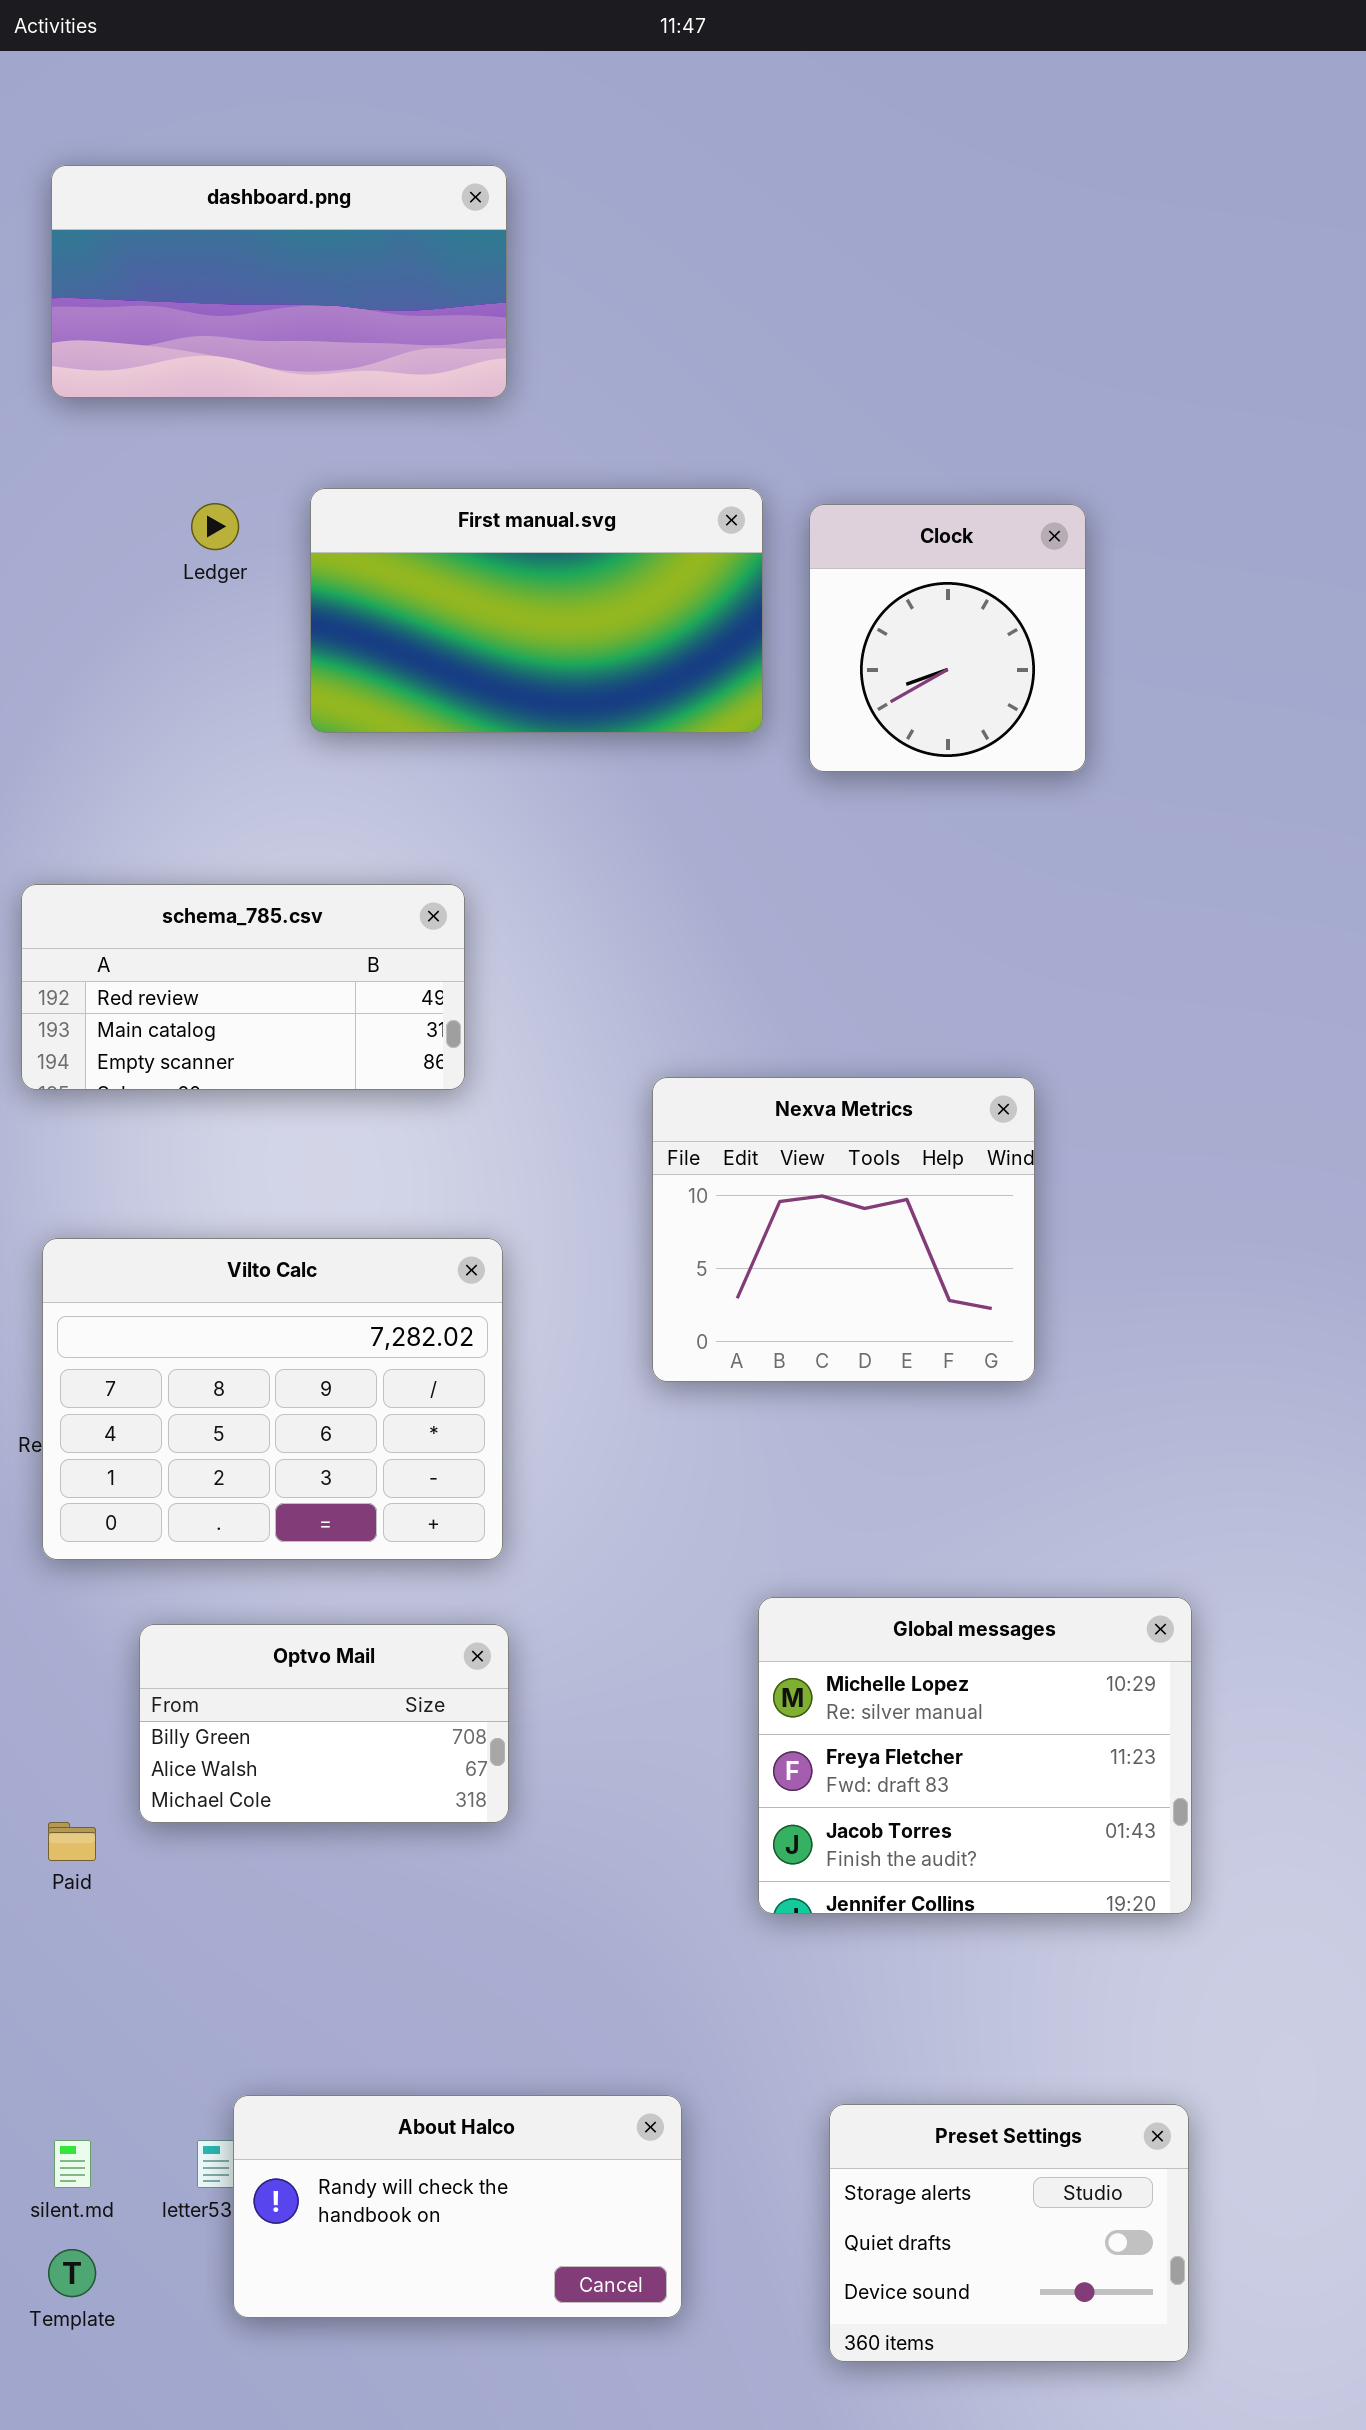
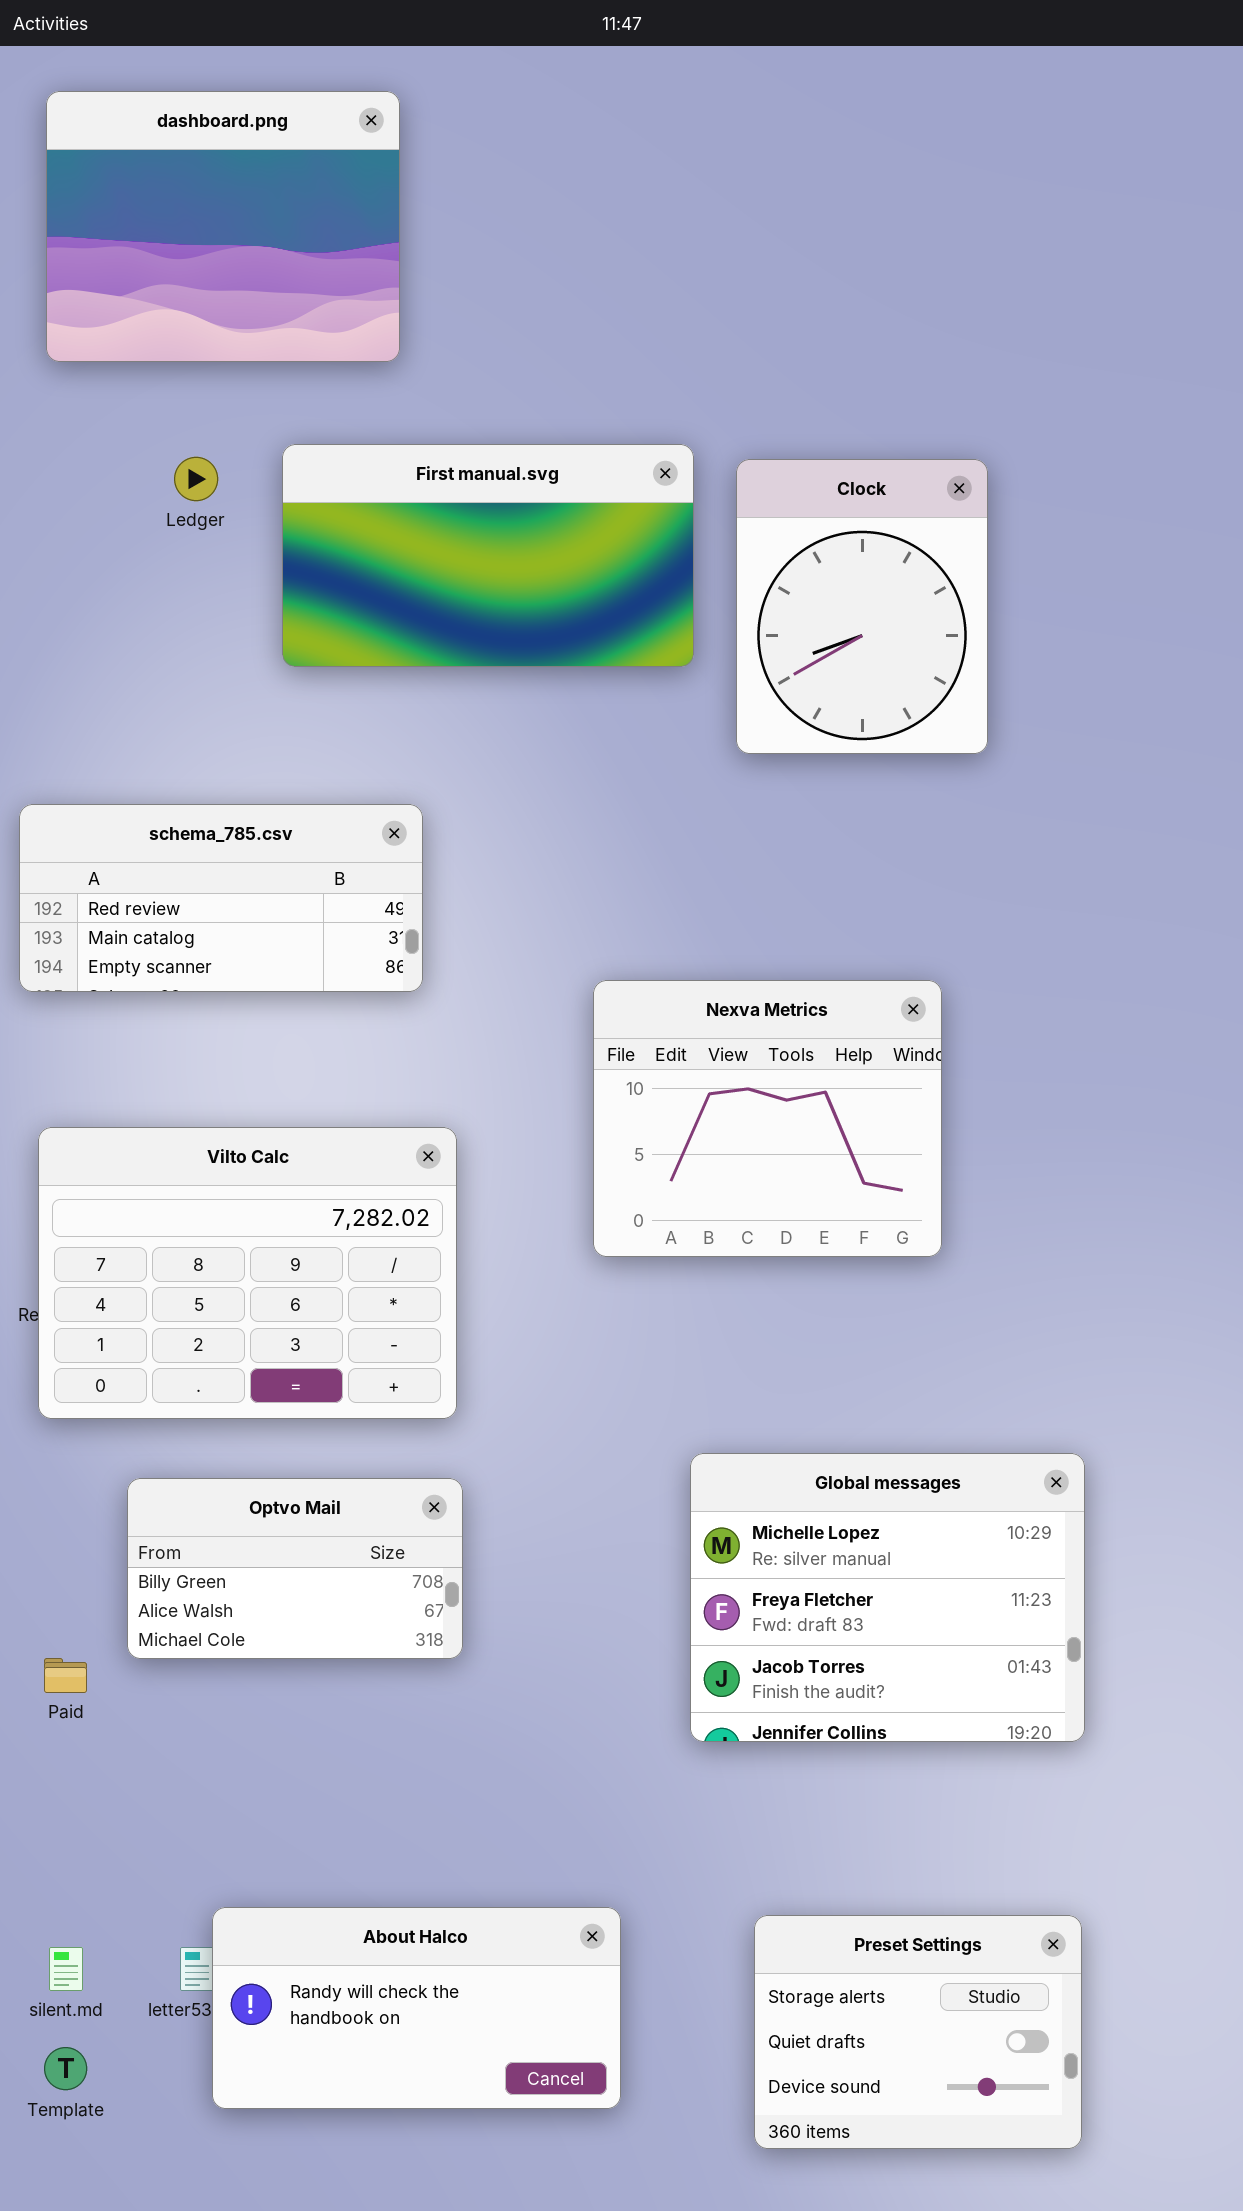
dashboard.png: [51,165,507,398] -> [46,91,400,362], resized
Clock: [809,504,1086,772] -> [736,459,988,754], resized

